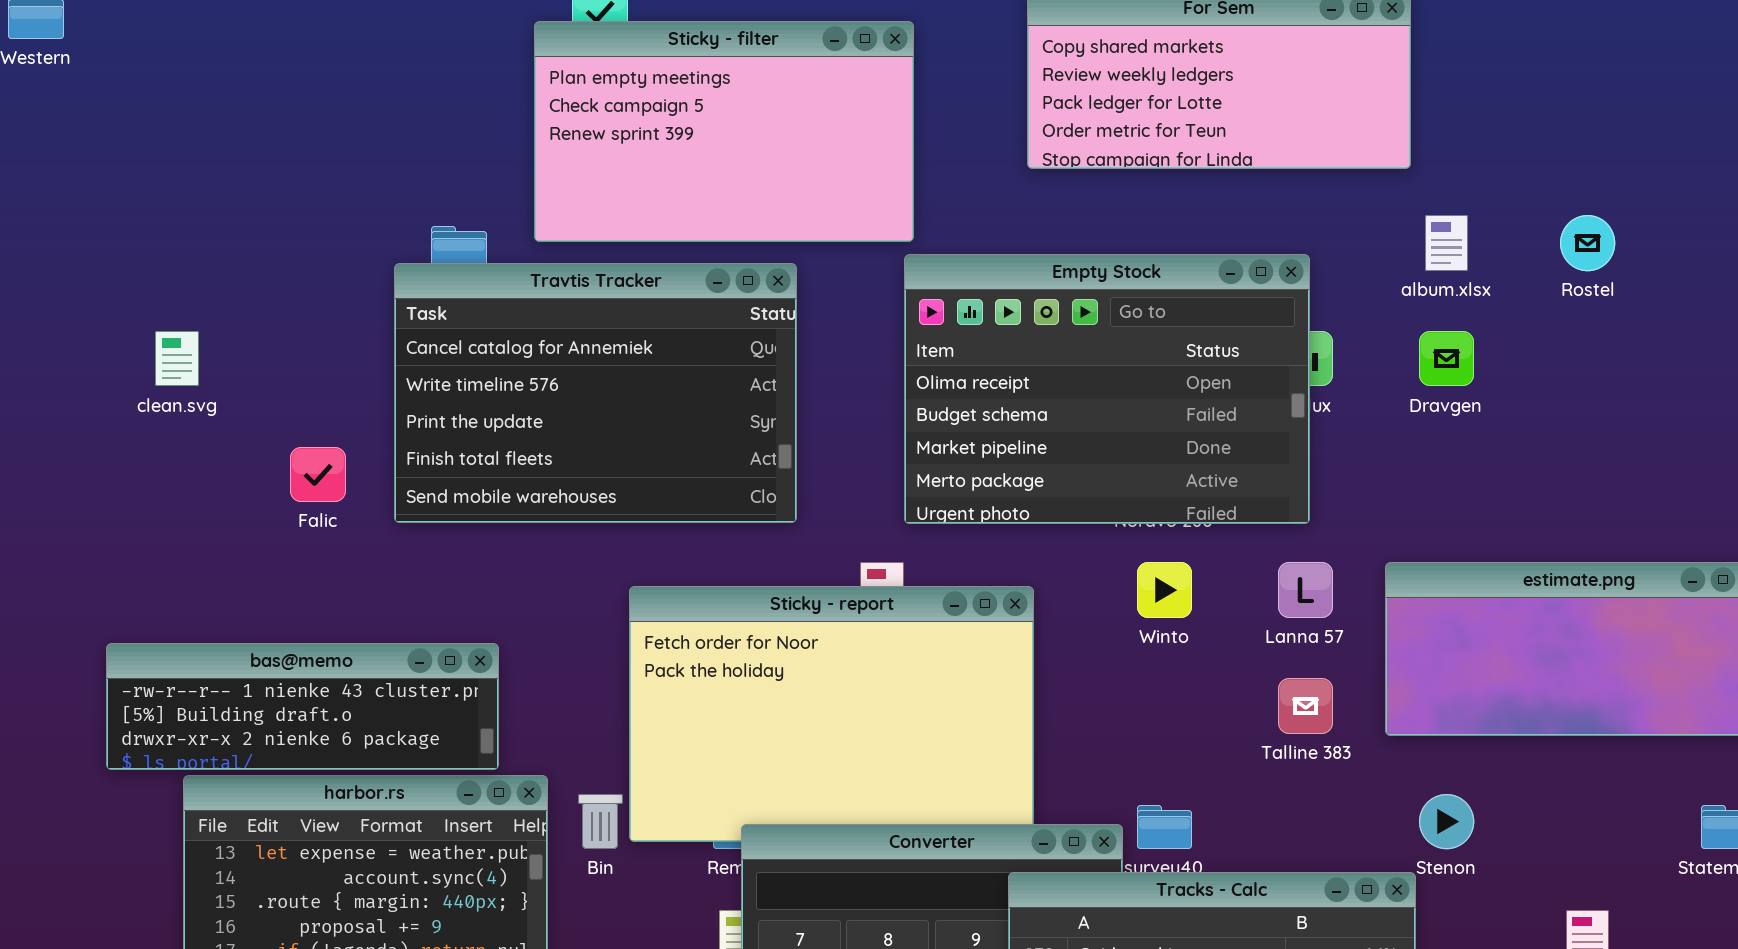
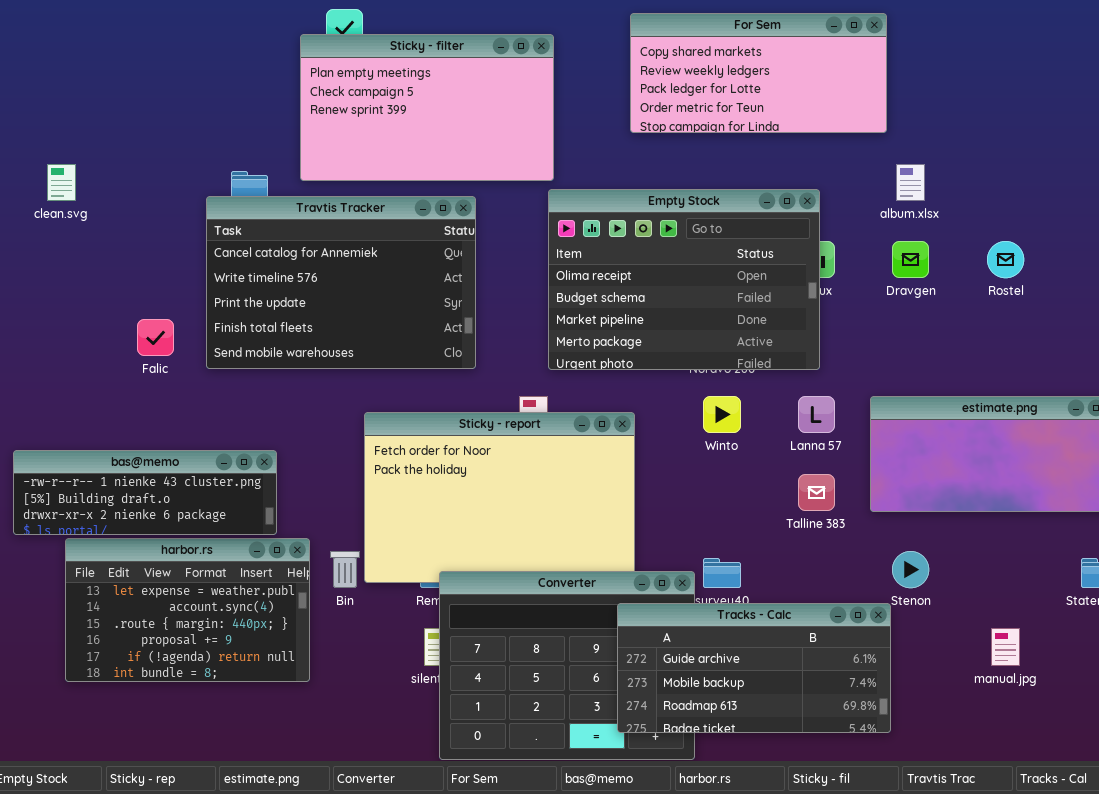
Rostel: [1560,215,1615,271] -> [987,241,1024,278], moved
clean.svg: [155,331,199,386] -> [47,164,76,201], moved

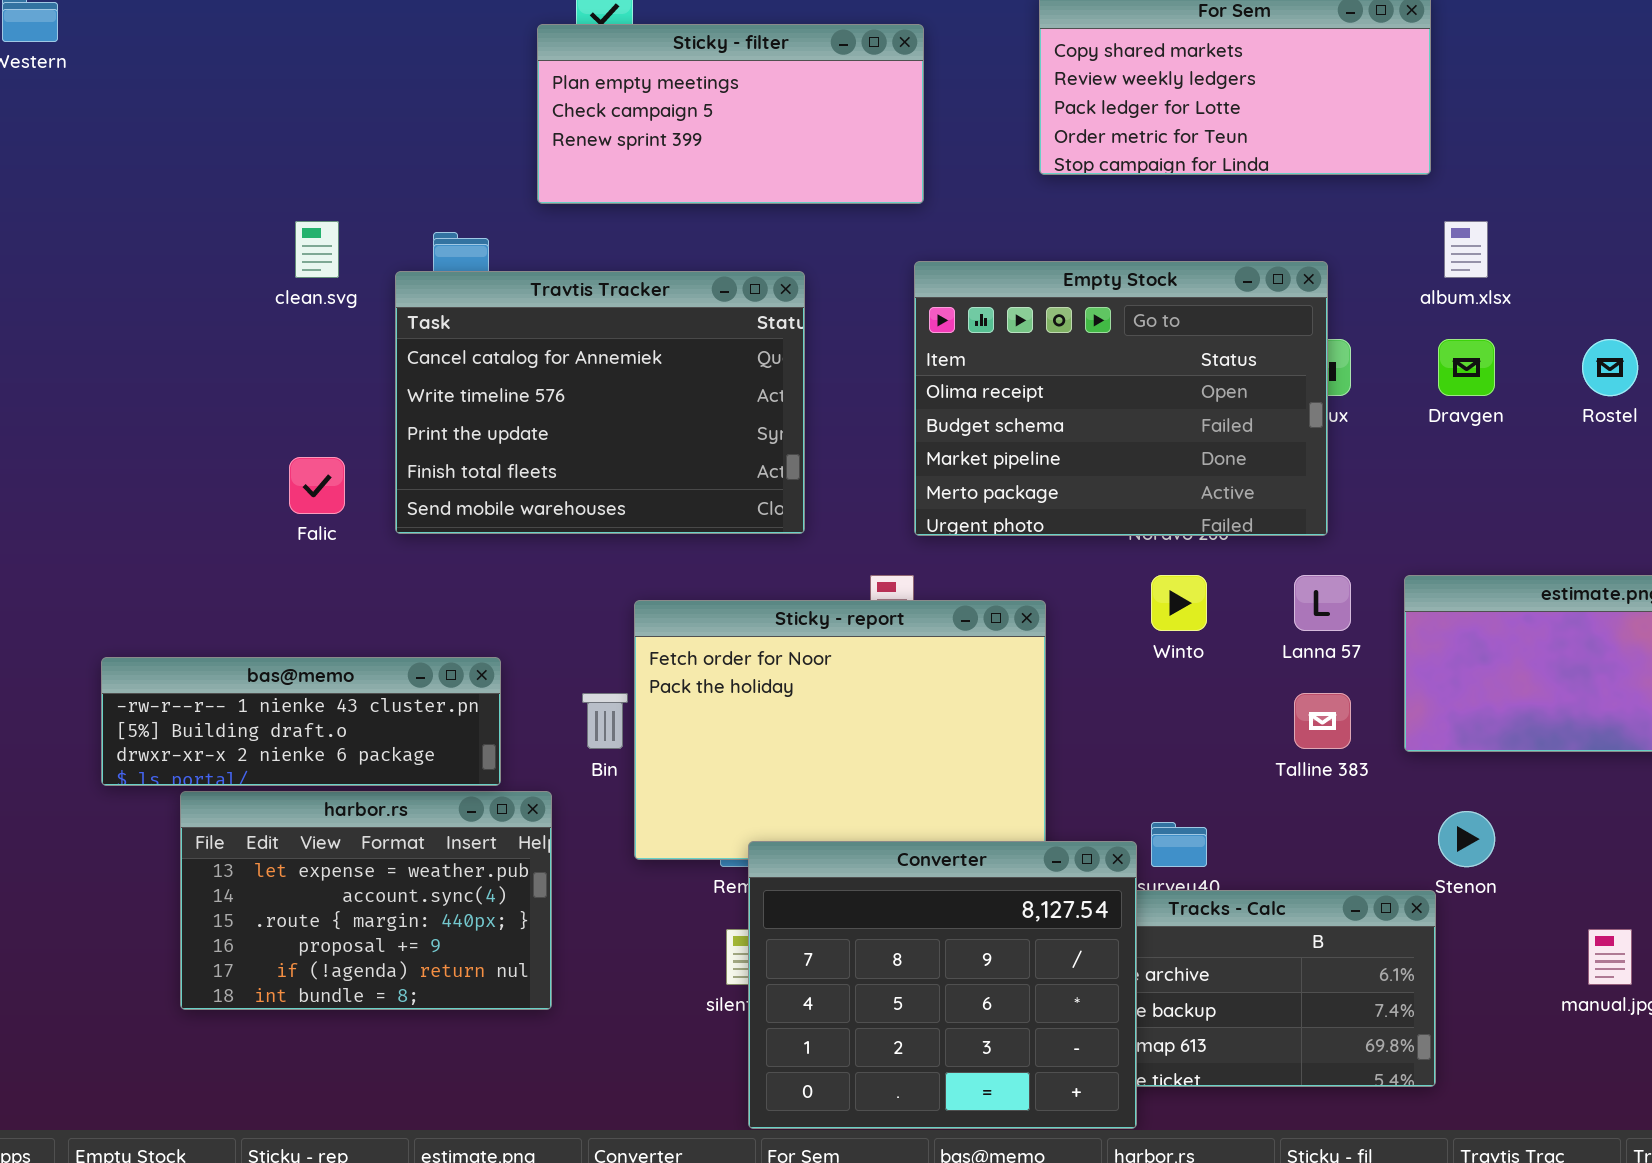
Sticky - filter: [300,34,554,181] -> [537,24,924,204], resized
clean.svg: [47,164,76,201] -> [295,221,339,278], moved
Bin: [330,551,360,588] -> [582,693,628,749], moved
Converter: [439,571,695,760] -> [748,841,1137,1129], raised

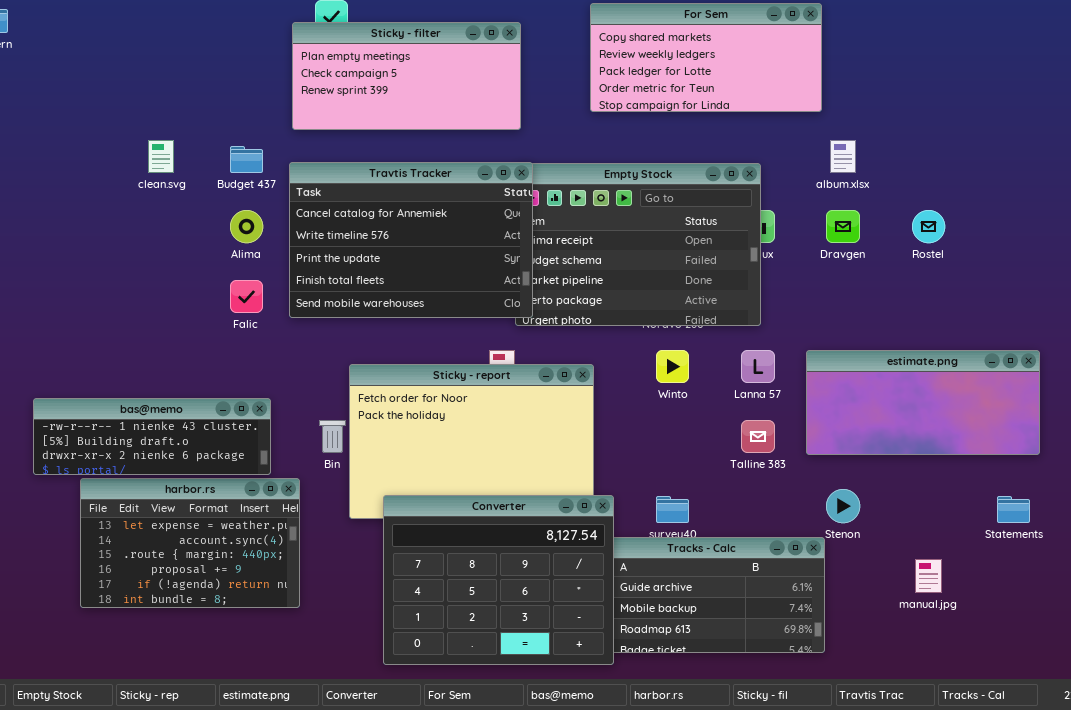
Travtis Tracker: [395,271,805,534] -> [289,162,533,318], moved
Falic: [289,457,345,514] -> [230,280,263,313], moved
Converter: [748,841,1137,1129] -> [383,495,614,665], moved

